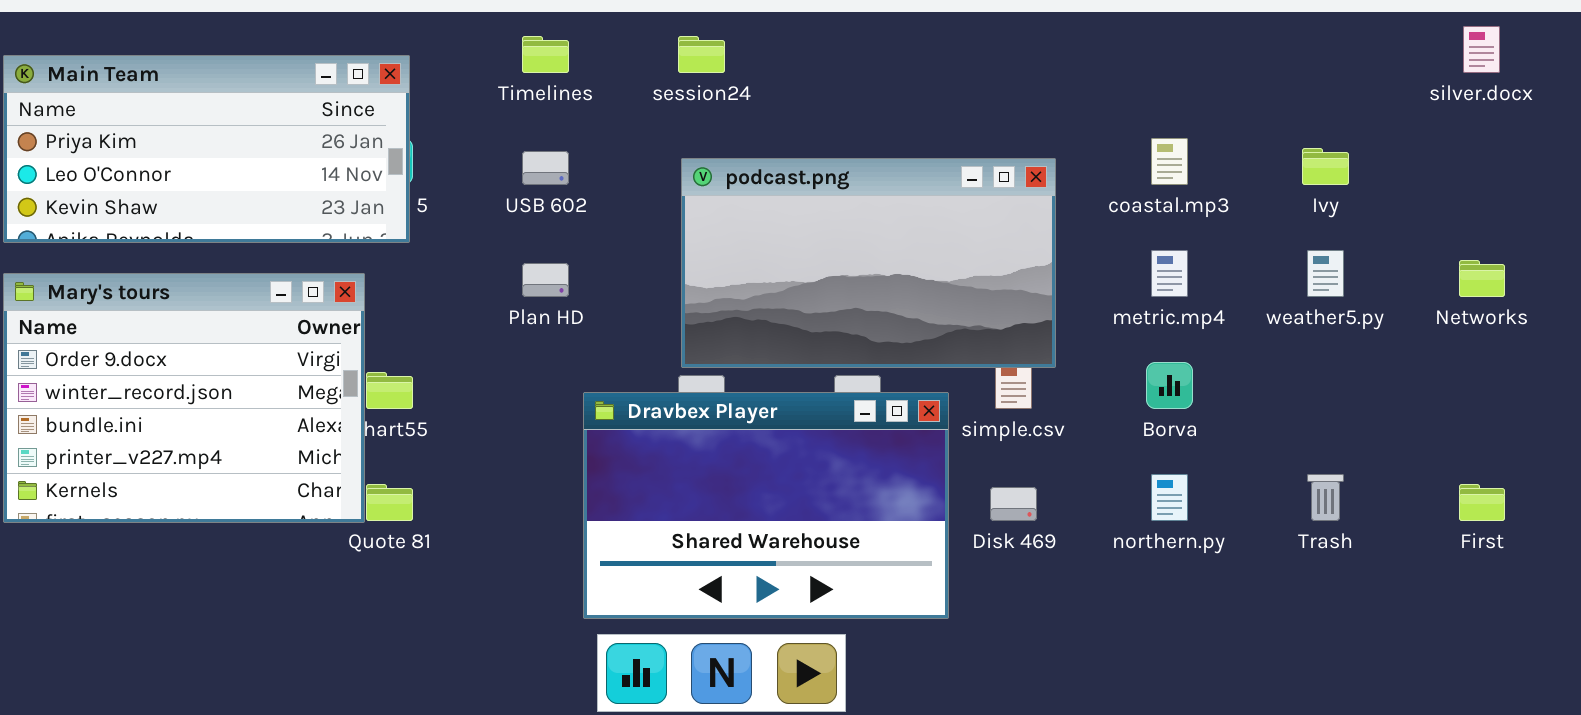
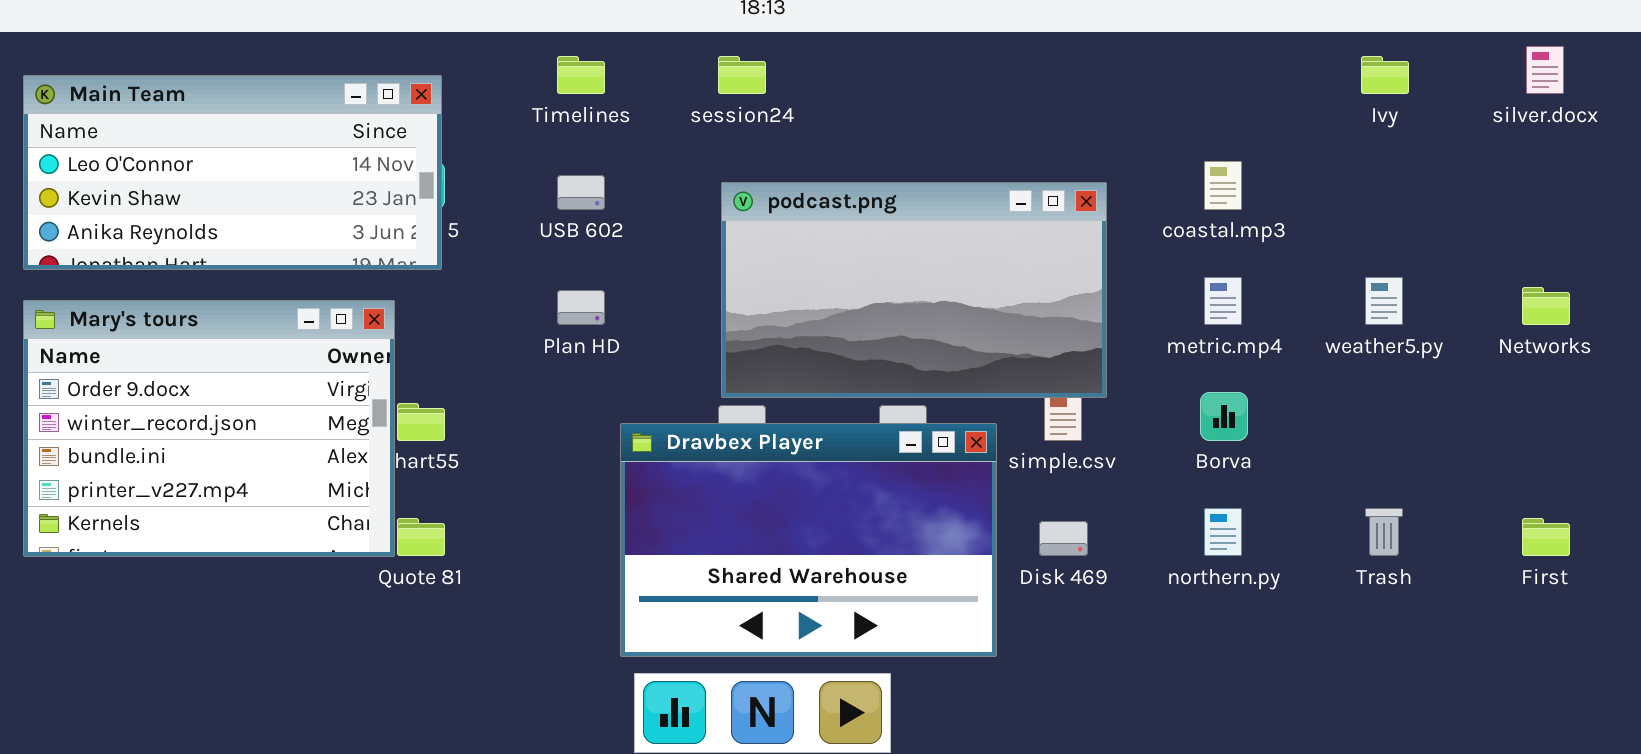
Main Team: [3,55,410,243] -> [23,75,442,270], scrolled down 1 row
Ivy: [1302,148,1349,185] -> [1361,56,1409,94], moved

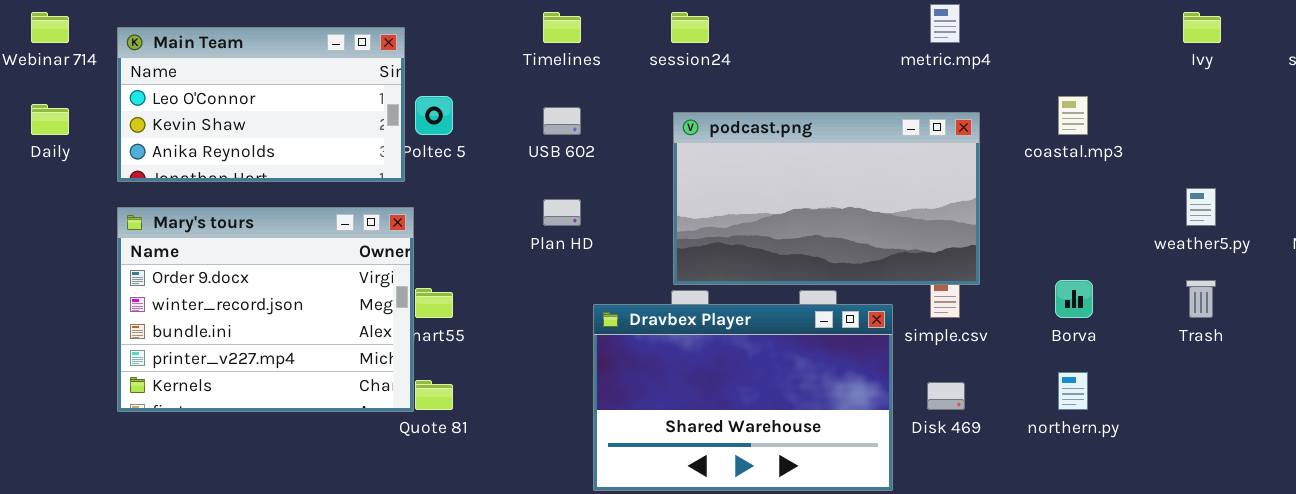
Main Team: [23,75,442,270] -> [117,27,405,182], resized
metric.mp4: [1204,277,1242,325] -> [930,4,960,43], moved
Trash: [1365,508,1403,556] -> [1186,280,1216,318], moved

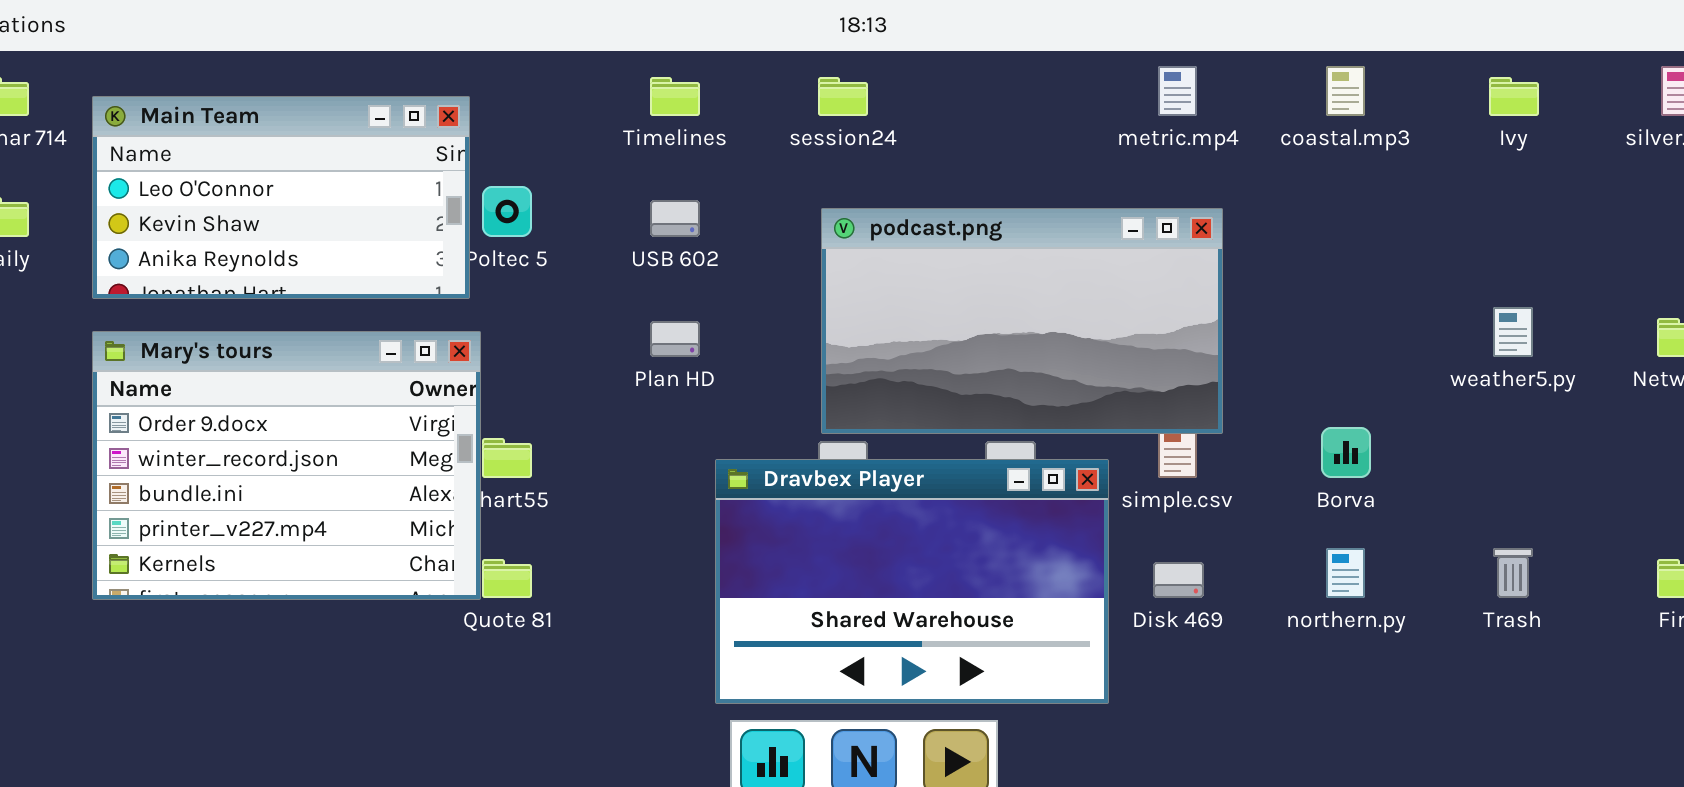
coastal.mp3: [1058,96,1088,135] -> [1326,66,1365,116], moved
Trash: [1186,280,1216,318] -> [1493,548,1533,598], moved

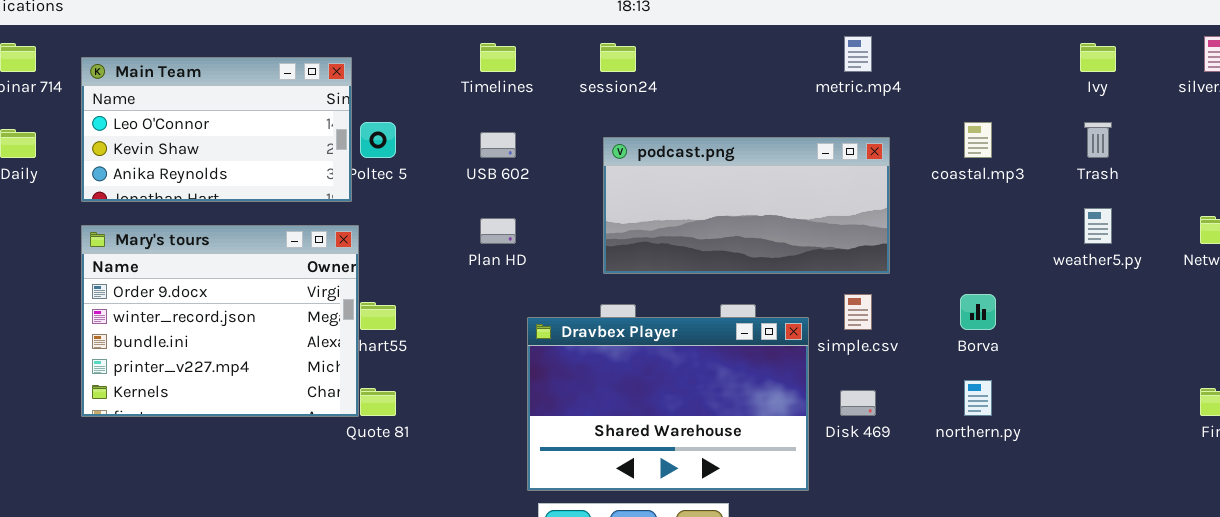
coastal.mp3: [1326,66,1365,116] -> [964,122,992,158], moved
podcast.png: [821,208,1223,434] -> [603,137,890,274], resized
Trash: [1493,548,1533,598] -> [1084,122,1112,158], moved

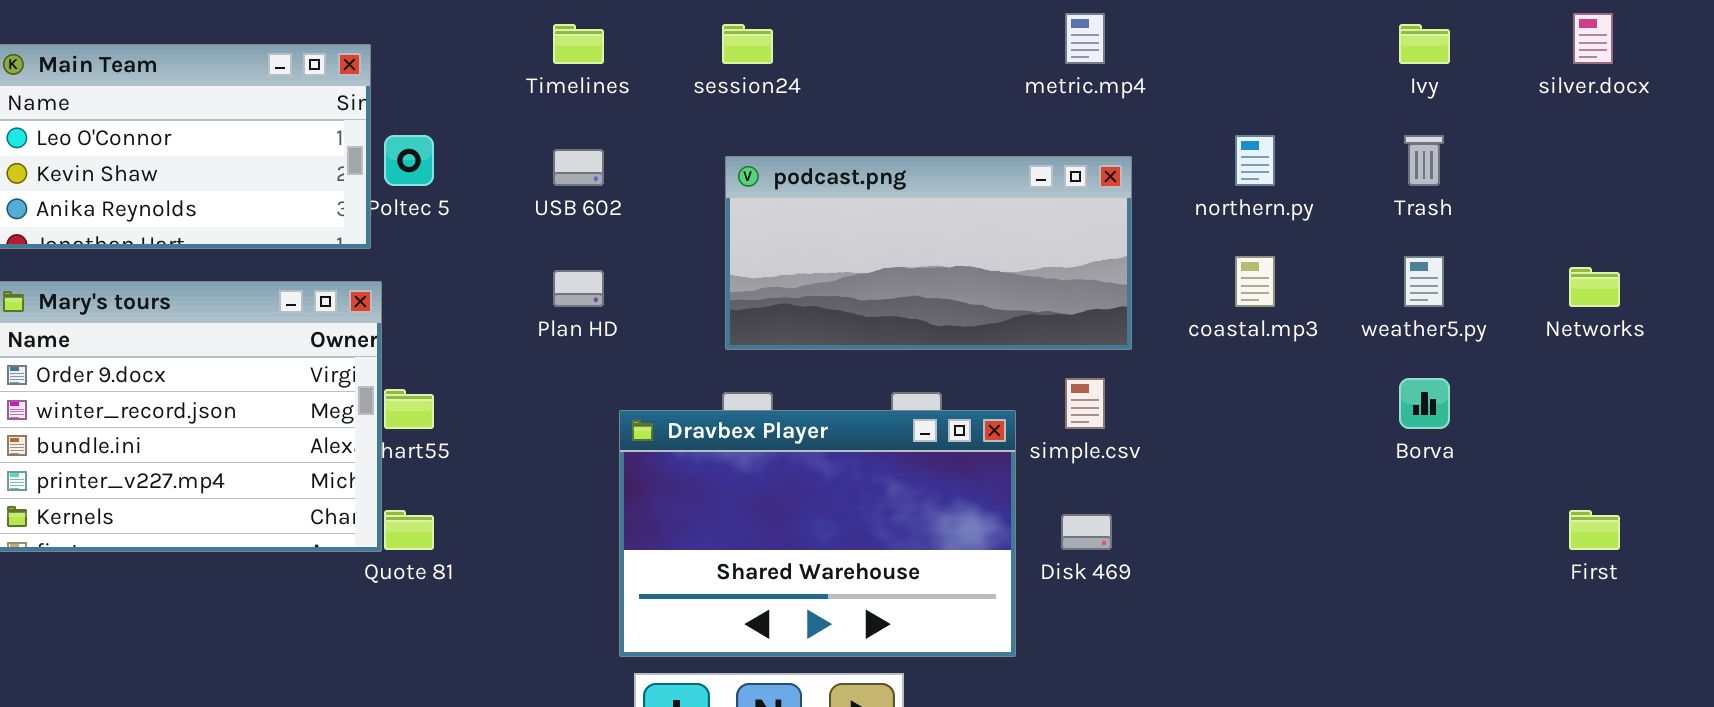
coastal.mp3: [964,122,992,158] -> [1235,256,1275,307], moved
Borva: [960,294,996,330] -> [1399,378,1450,429], moved
northern.py: [964,380,992,416] -> [1235,135,1275,186], moved

